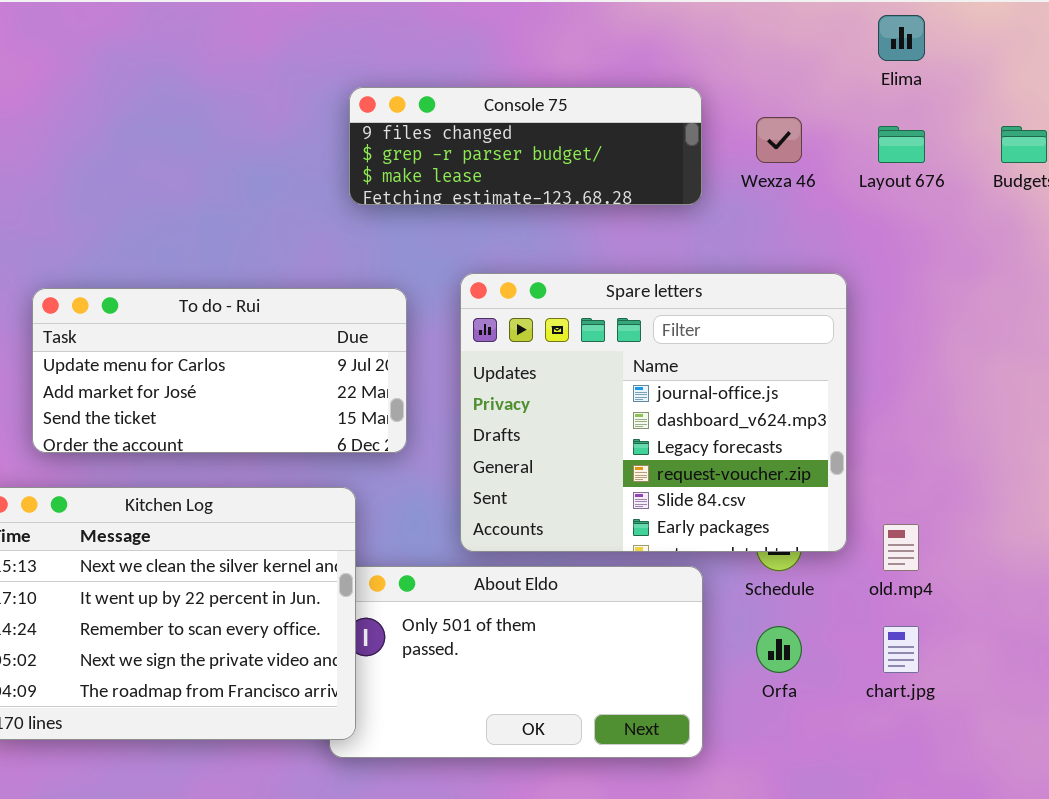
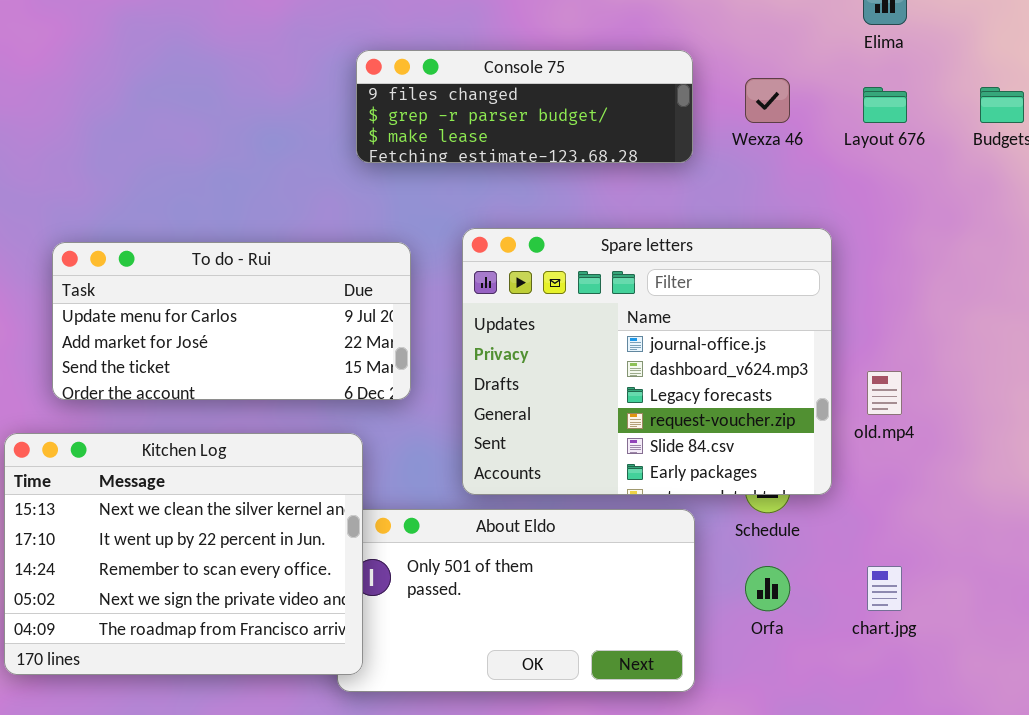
old.mp4: [883,524,919,571] -> [867,371,902,415], moved

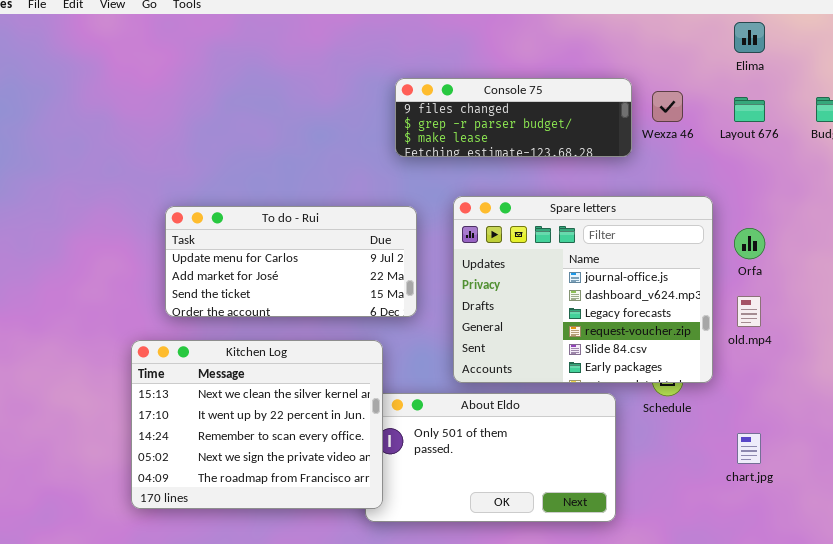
Console 75: [356,50,693,163] -> [395,78,632,157], moved
Orfa: [745,566,790,611] -> [734,228,765,259], moved

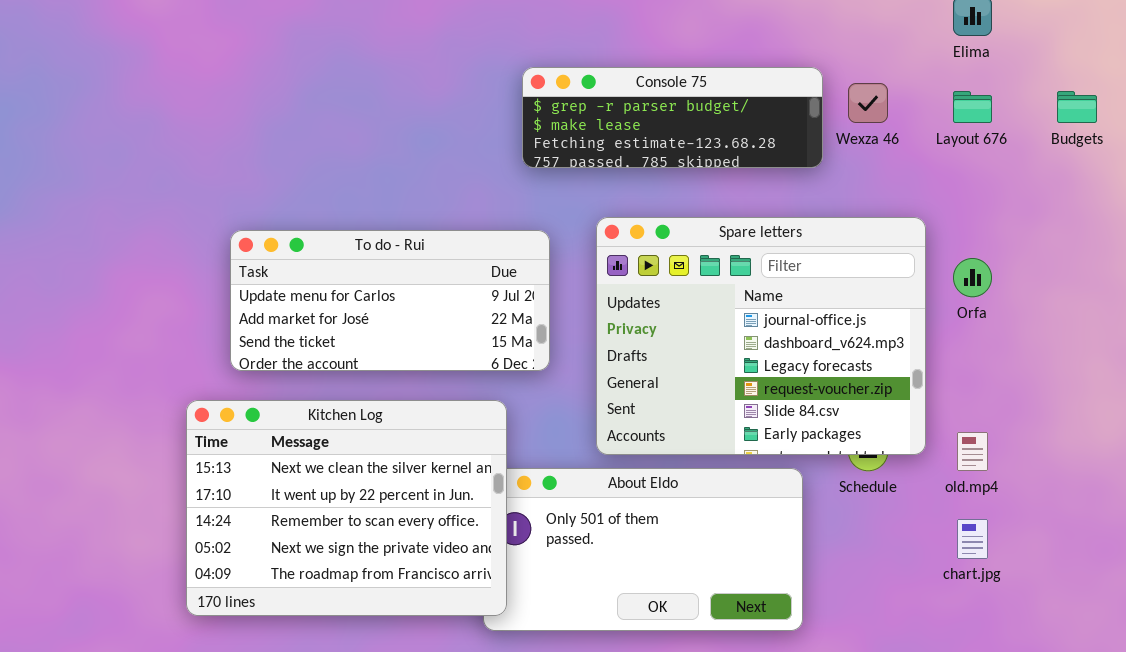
Console 75: [395,78,632,157] -> [522,67,823,168], scrolled down 1 row
old.mp4: [737,296,761,327] -> [957,432,988,471], moved

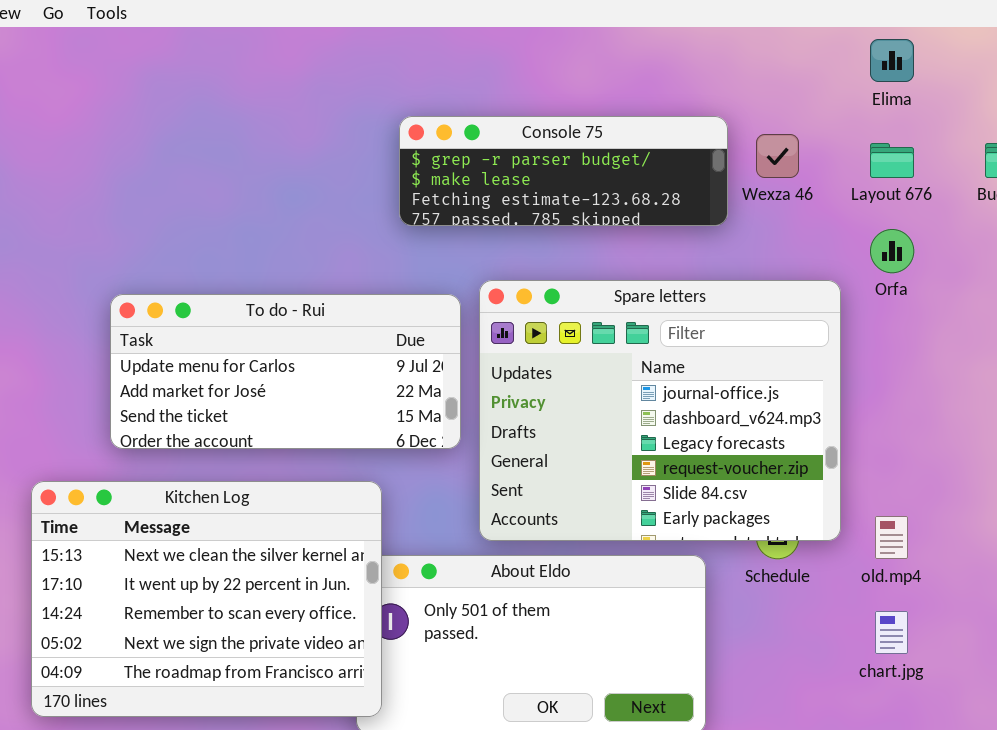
To do - Rui: [230,230,550,371] -> [110,294,461,449], moved
Orfa: [953,258,992,297] -> [870,229,914,273], moved

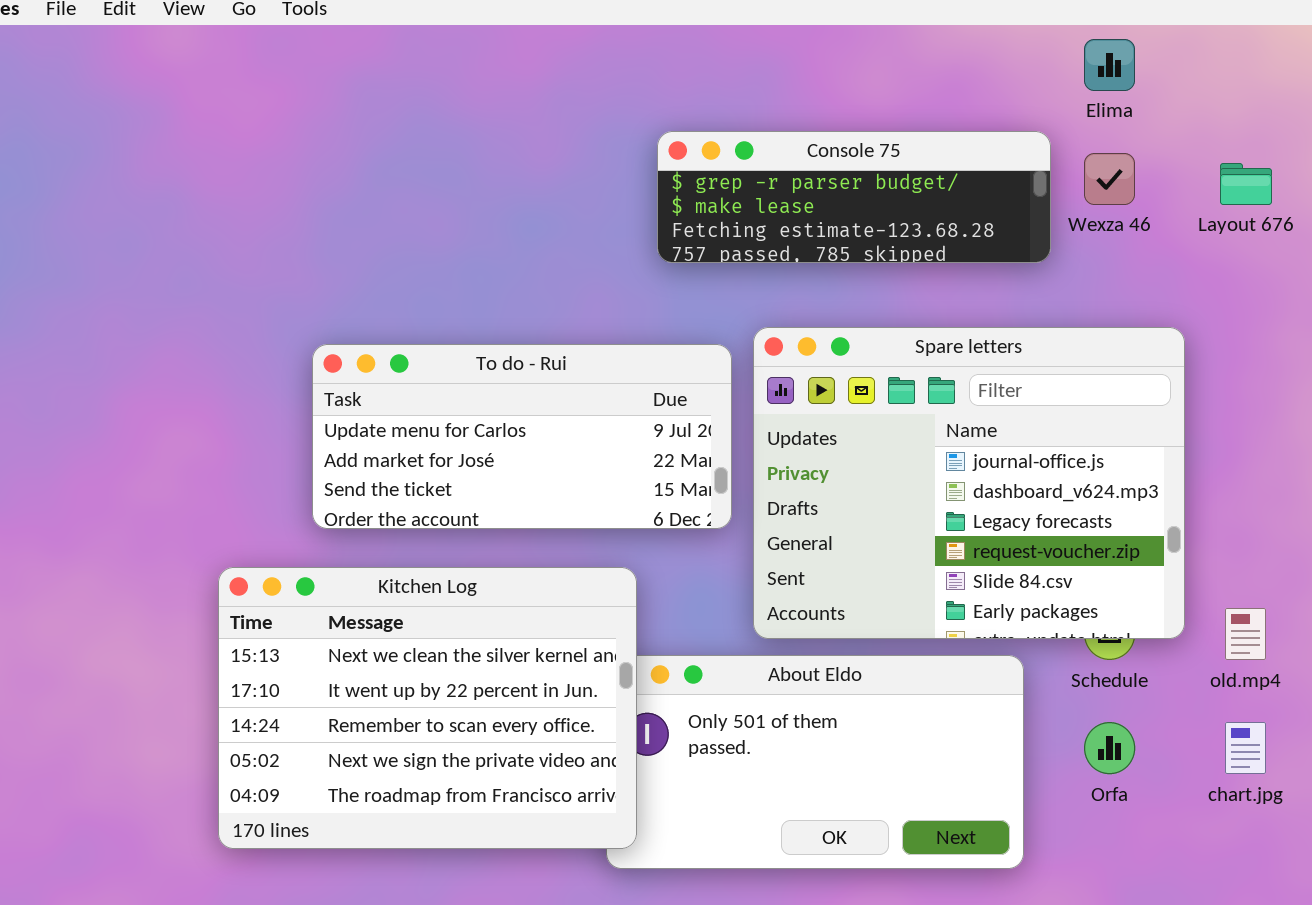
Elima: [870,39,914,82] -> [1084,39,1135,91], moved
Orfa: [870,229,914,273] -> [1084,722,1135,774], moved

